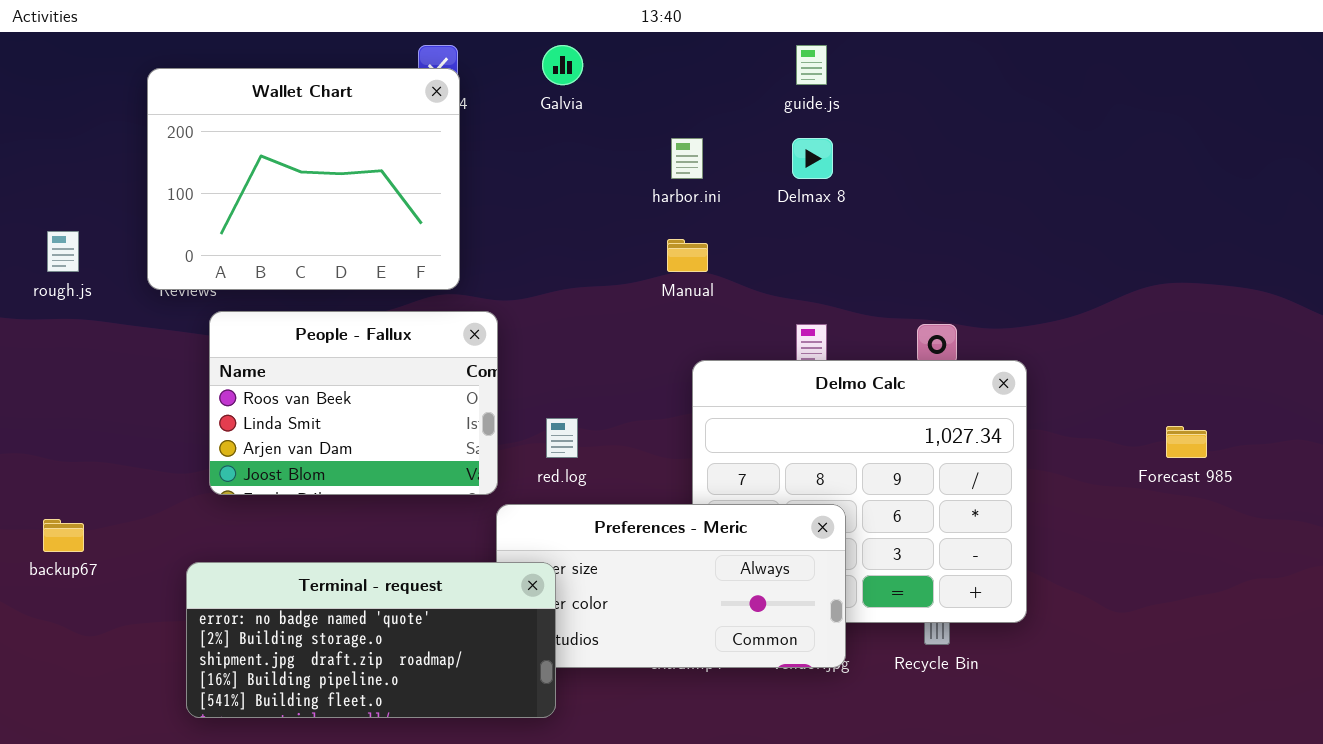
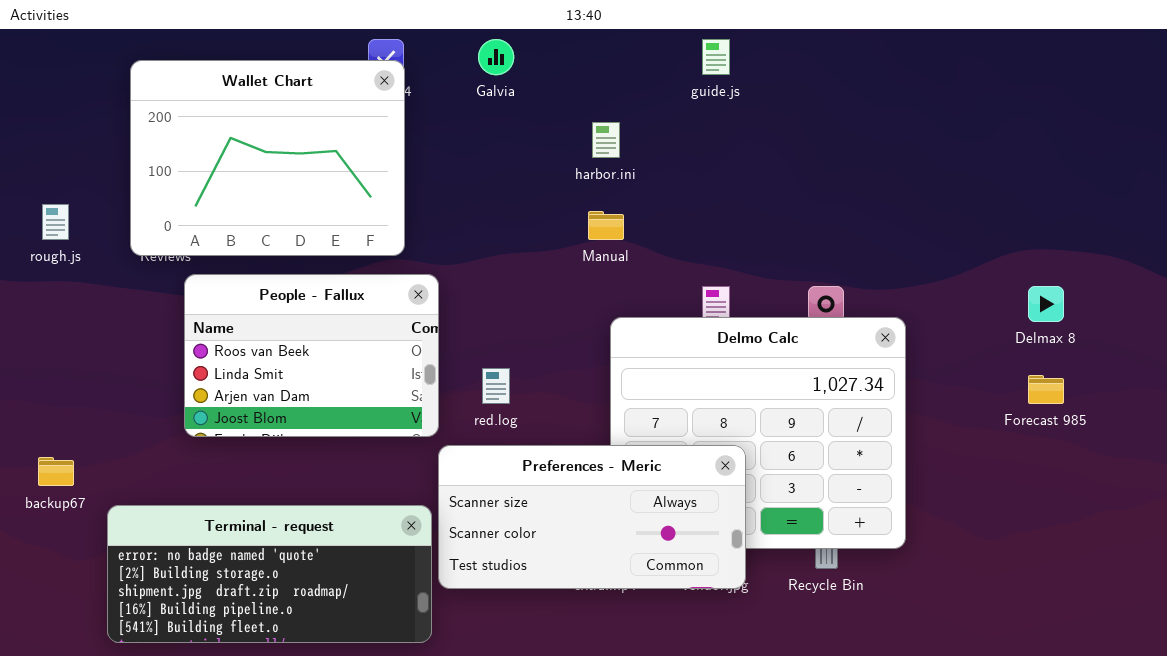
Delmax 8: [792,138,833,179] -> [1028,286,1064,322], moved
Terminal - request: [186,562,556,718] -> [107,505,432,643], moved

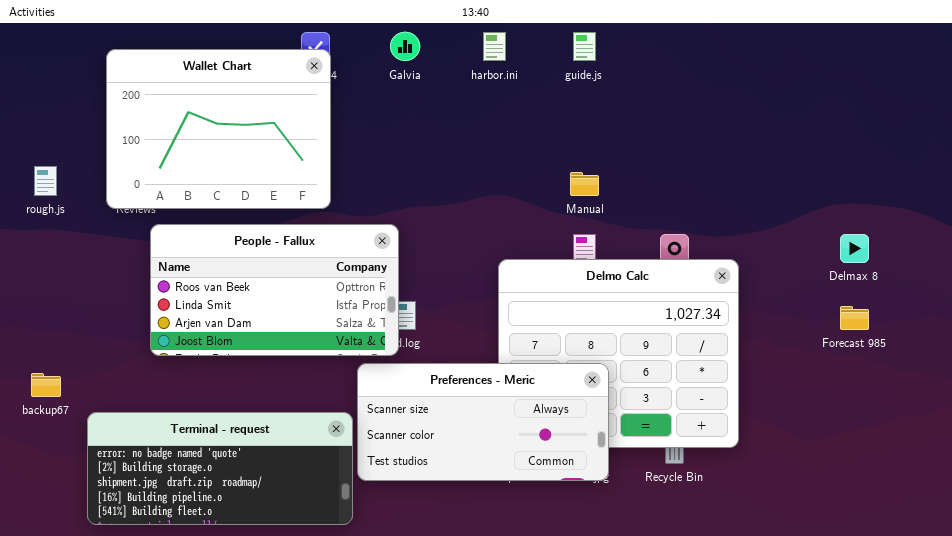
harbor.ini: [592,122,620,158] -> [483,32,506,61], moved
Manual: [588,211,624,240] -> [570,172,599,196], moved
People - Fallux: [184,274,439,437] -> [150,224,399,356], resized

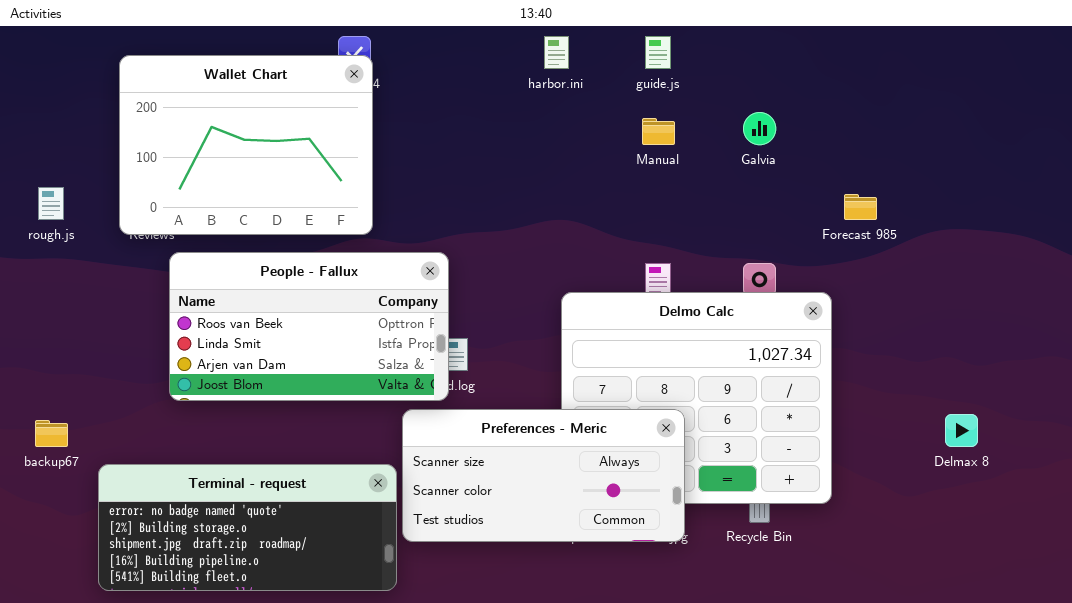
Galvia: [390,32,420,61] -> [743,112,776,145], moved
Manual: [570,172,599,196] -> [642,118,675,145], moved
Delmax 8: [840,234,869,263] -> [945,414,978,447], moved
Forecast 985: [840,306,869,330] -> [844,194,877,220], moved

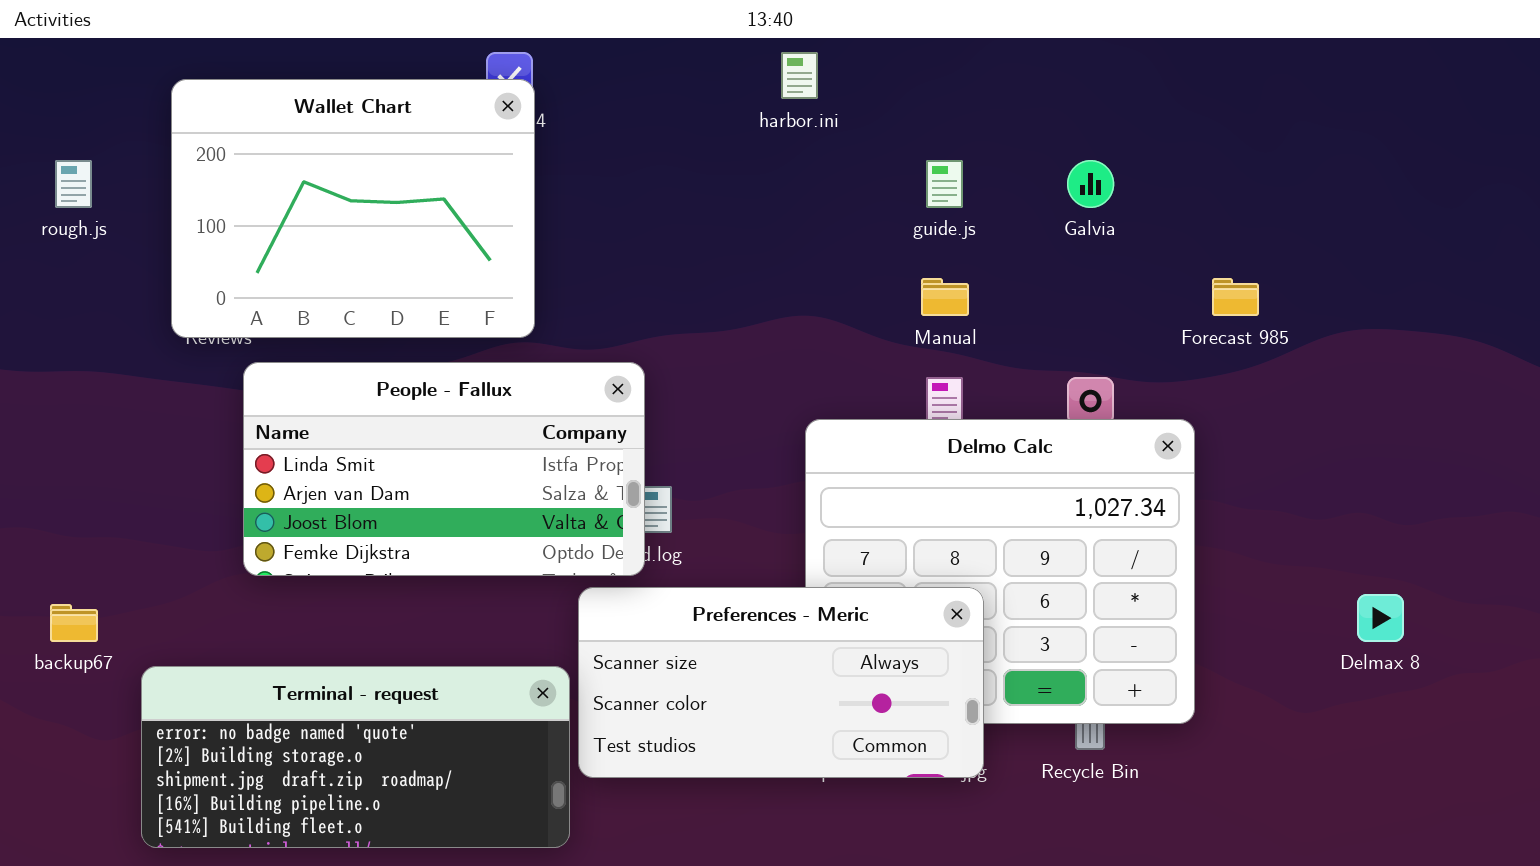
guide.js: [645,36,671,69] -> [926,160,963,208], moved
Manual: [642,118,675,145] -> [921,278,969,316], moved
rough.js: [38,187,64,220] -> [55,160,92,208], moved
People - Fallux: [169,252,449,401] -> [243,362,645,576], scrolled down 1 row

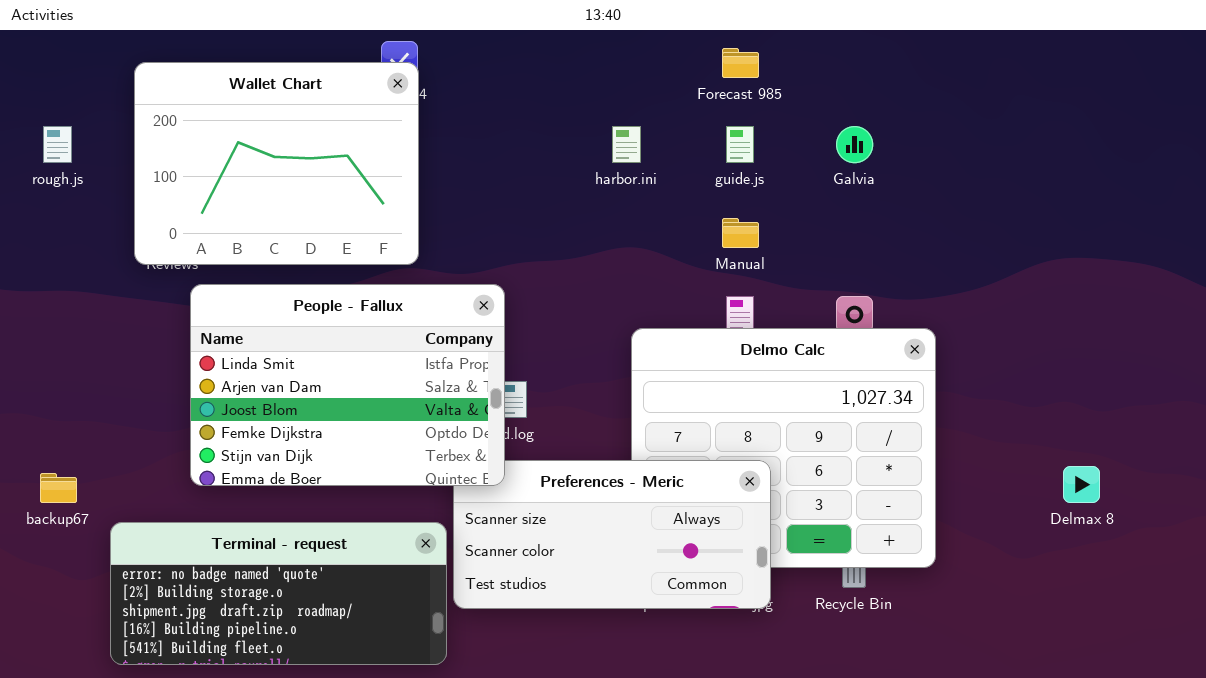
harbor.ini: [781,52,818,99] -> [612,126,641,163], moved
Forecast 985: [1212,278,1259,316] -> [722,48,759,78], moved
People - Fallux: [243,362,645,576] -> [190,284,505,486], resized

